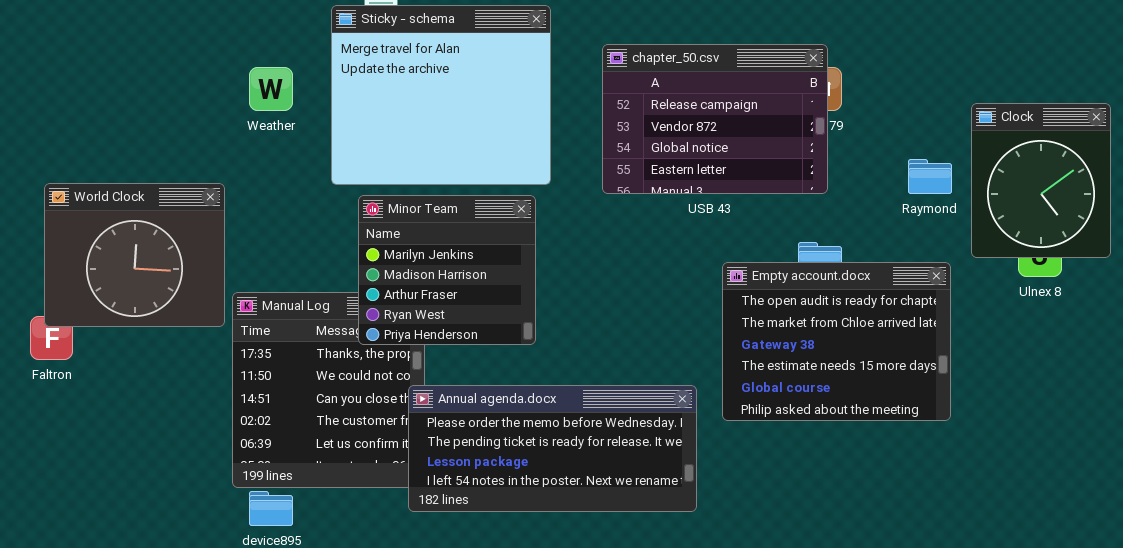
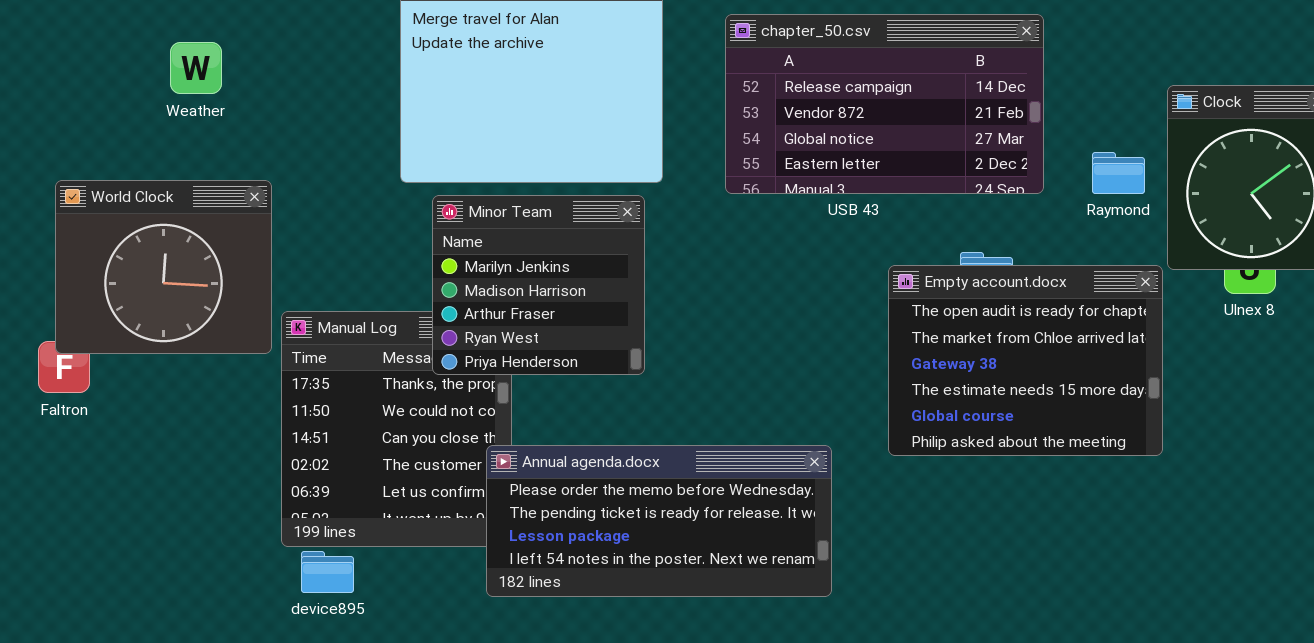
chapter_50.csv: [602,44,828,194] -> [725,14,1044,194], resized
Weather: [249,67,293,111] -> [170,42,222,94], moved
Empty account.docx: [722,262,951,421] -> [888,265,1163,456], moved
Annual agenda.docx: [408,385,697,512] -> [486,445,832,597], moved

